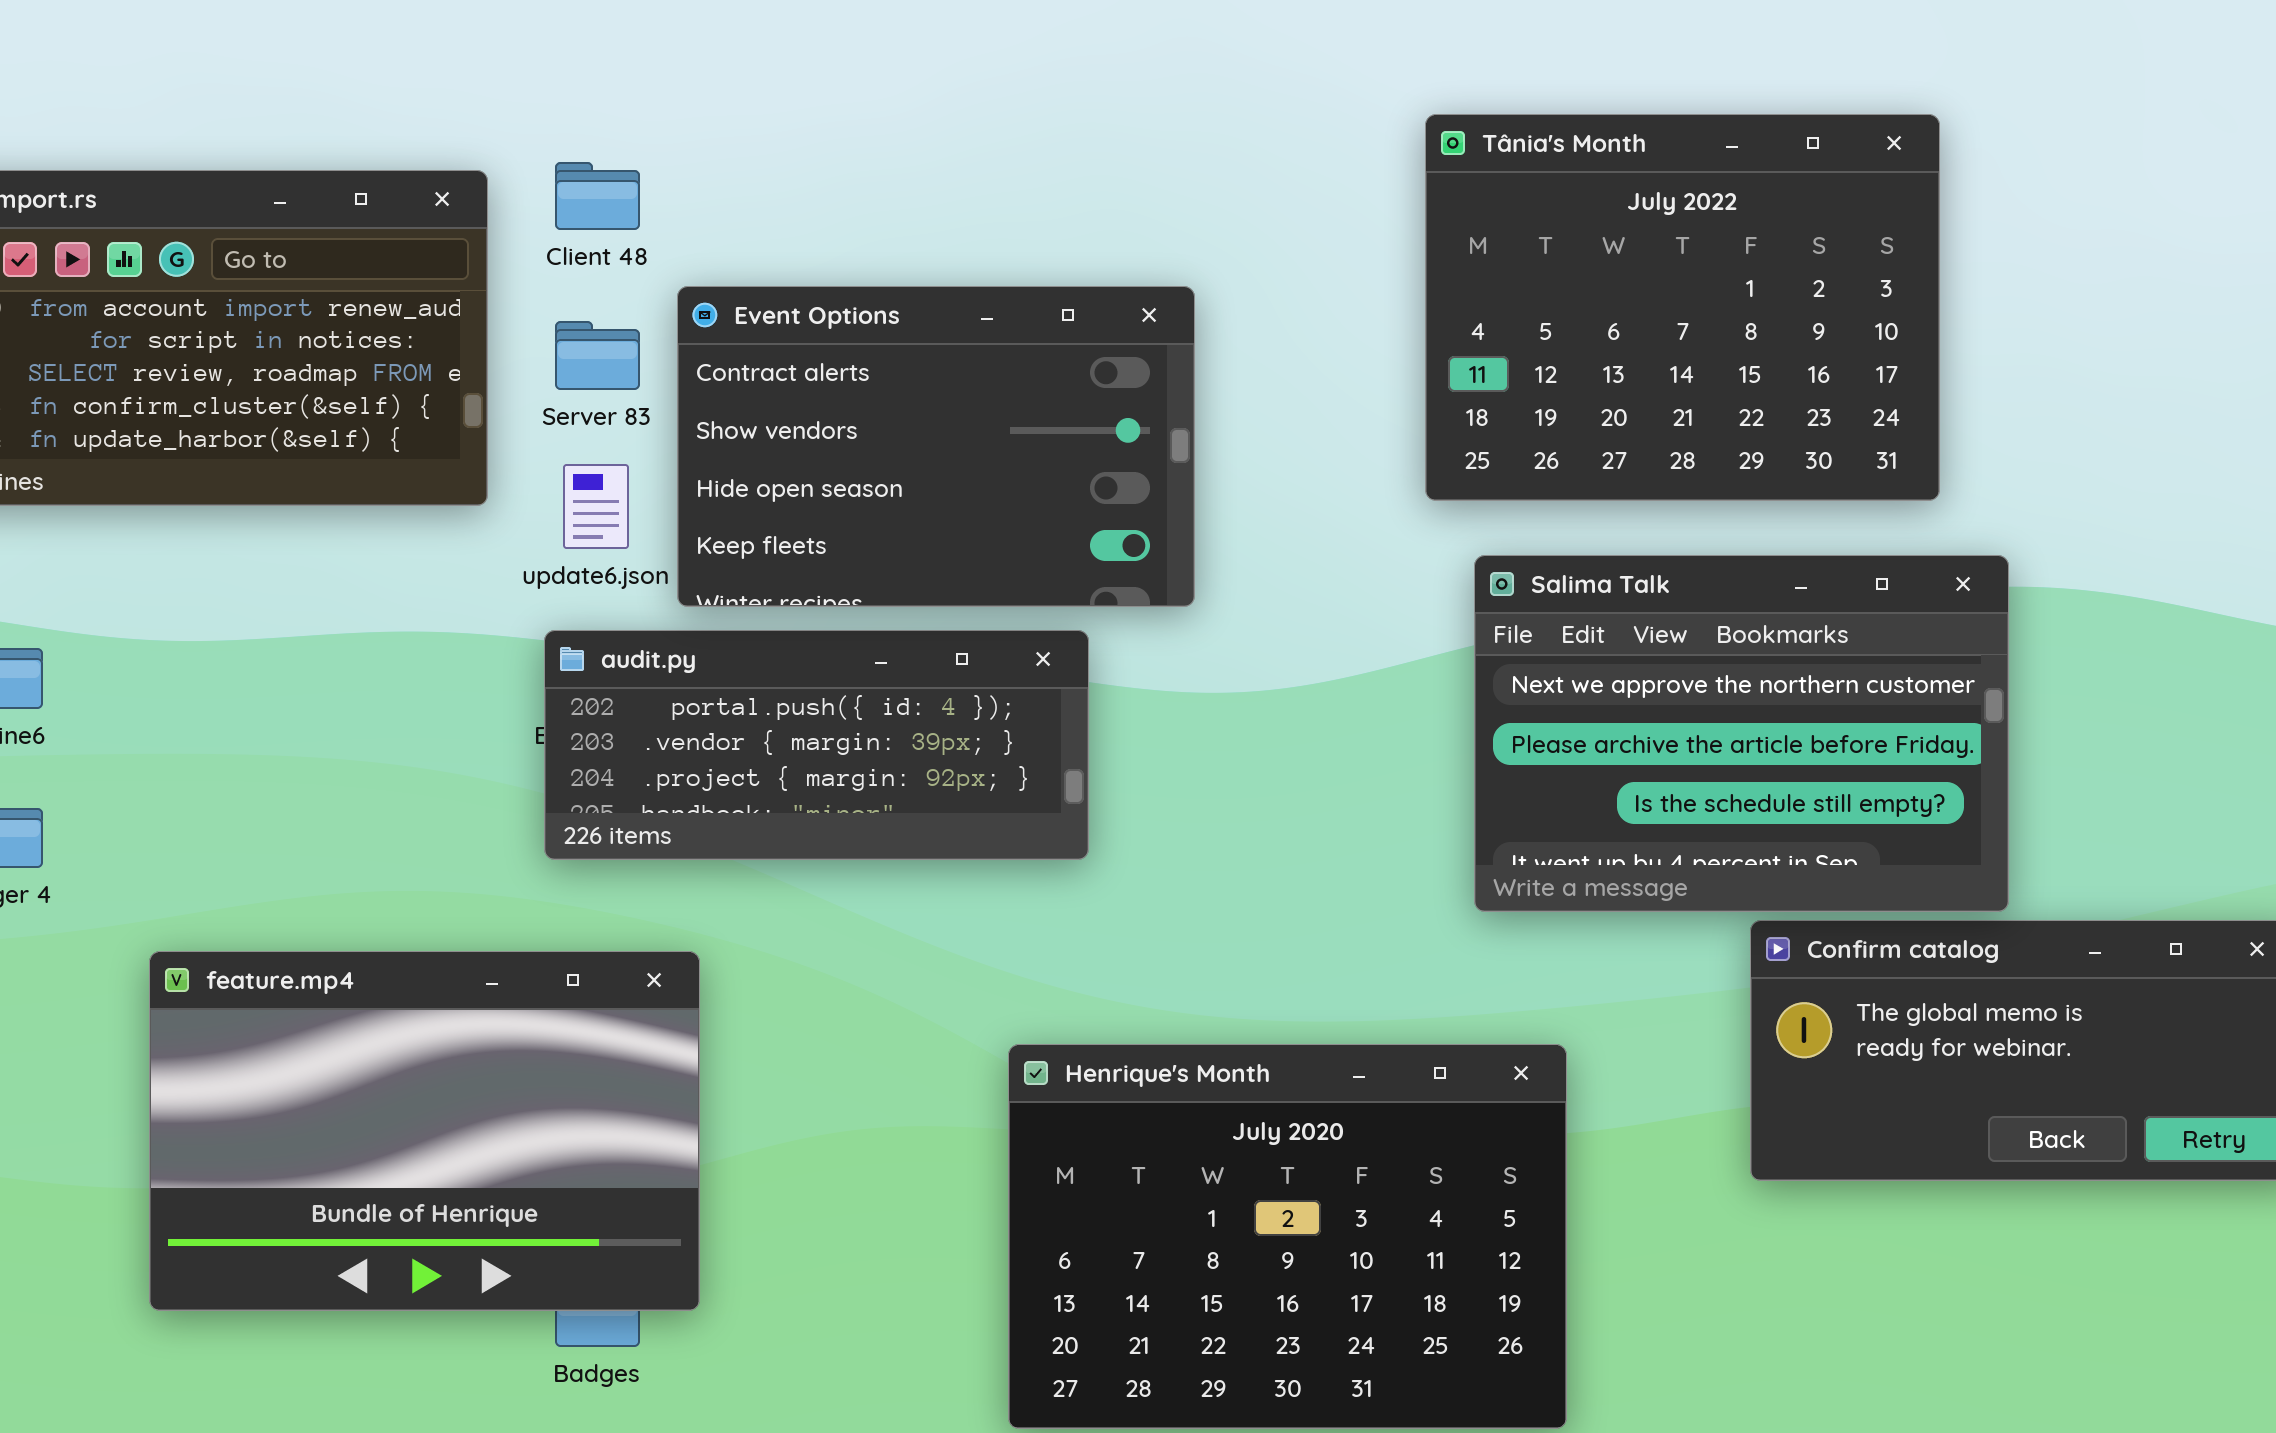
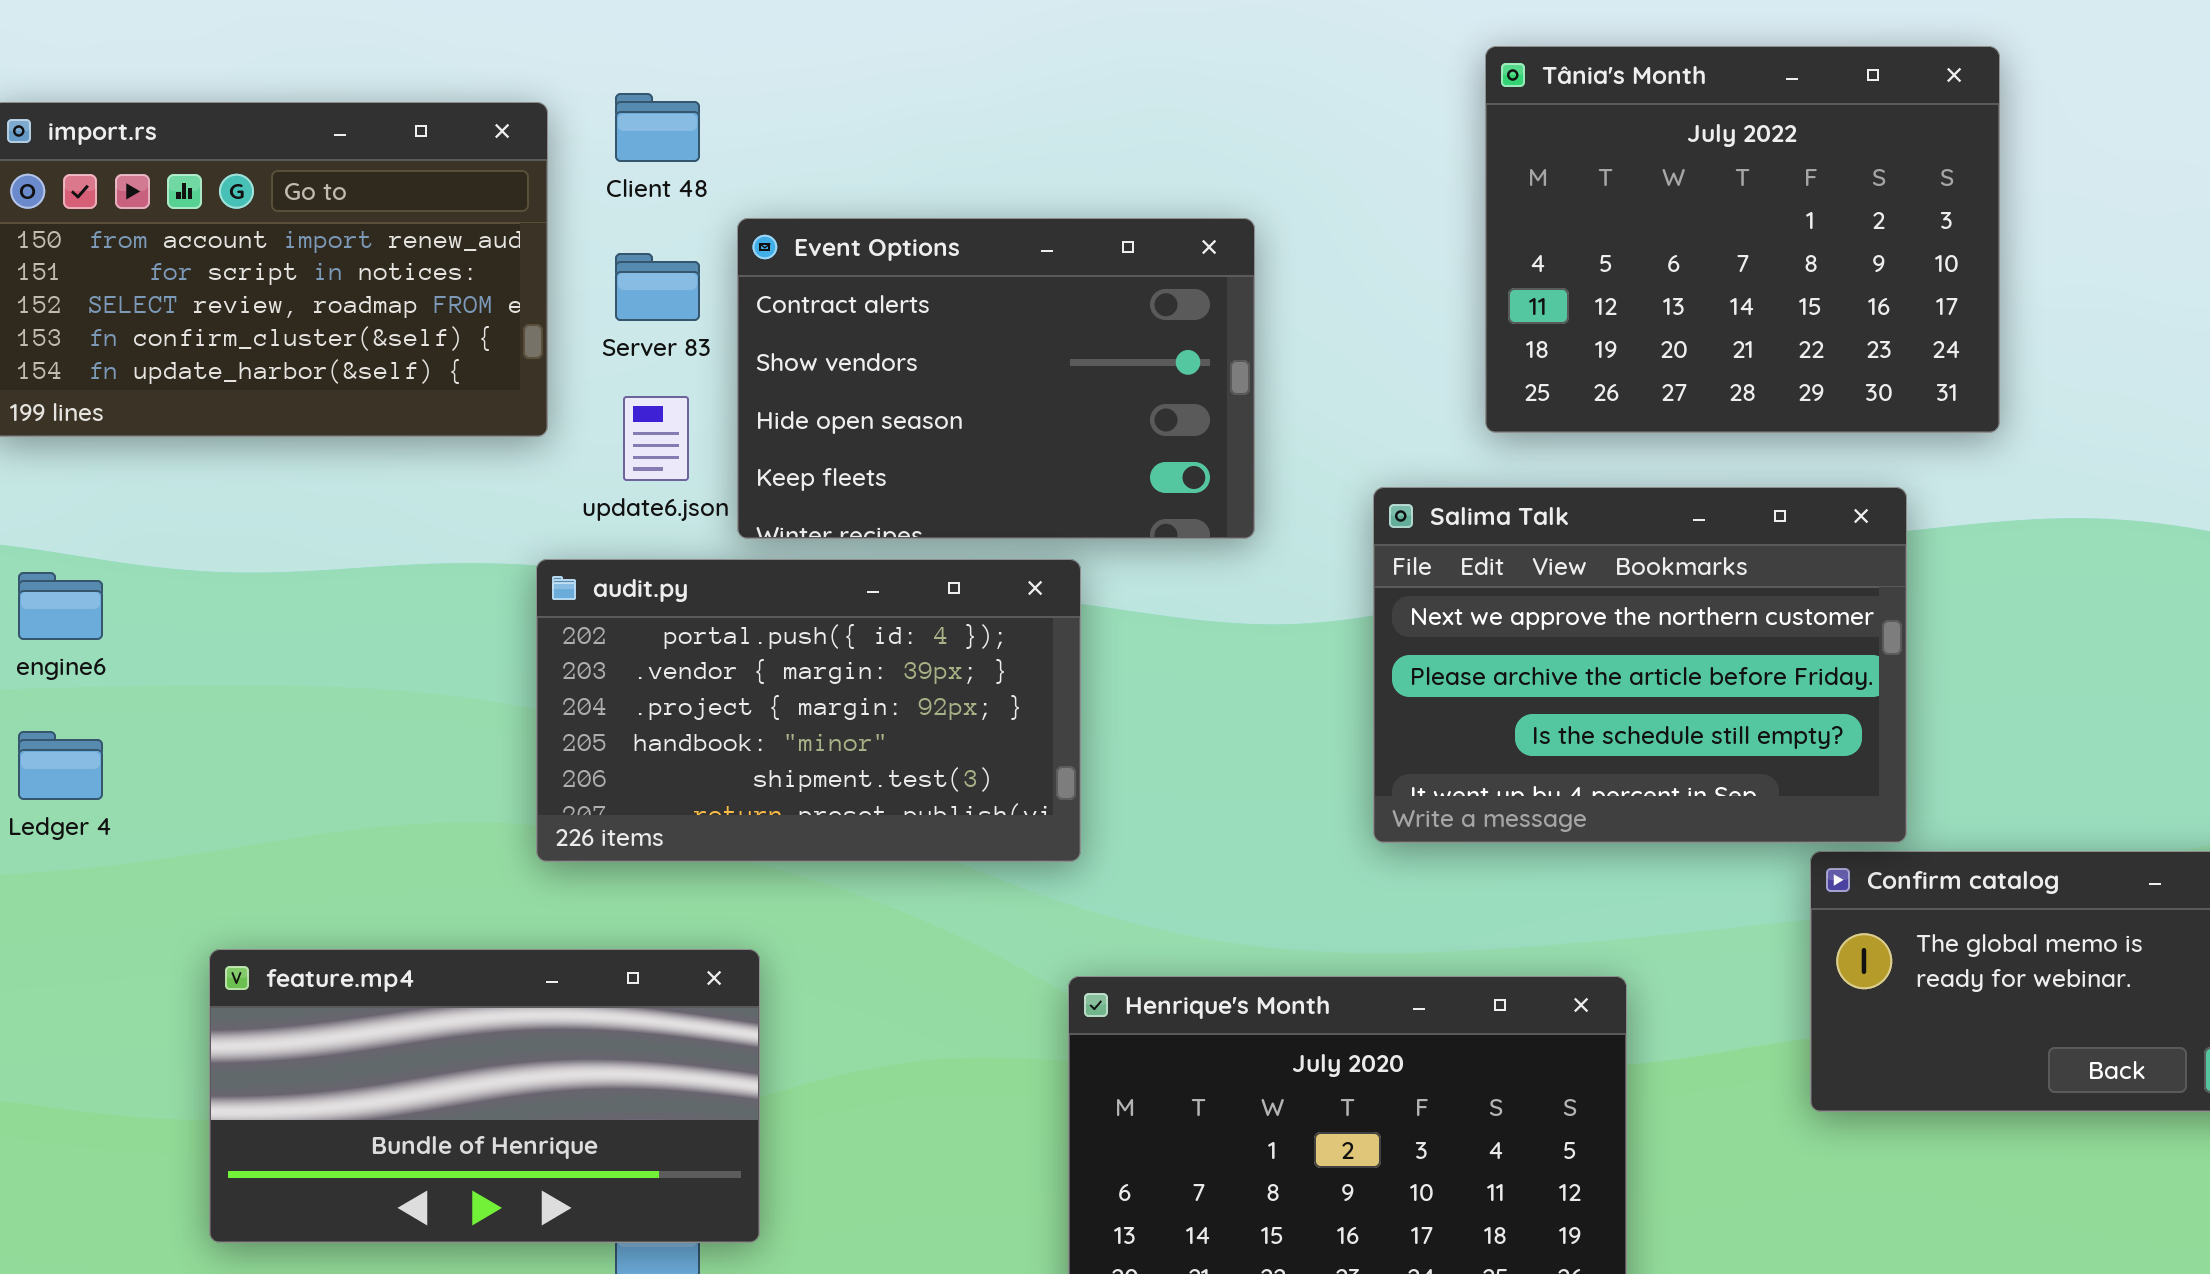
Salima Talk: [1474,555,2009,912] -> [1373,487,1907,843], moved
audit.py: [544,630,1089,860] -> [536,559,1081,862], moved, resized
feature.mp4: [149,951,700,1311] -> [209,949,760,1243], resized

